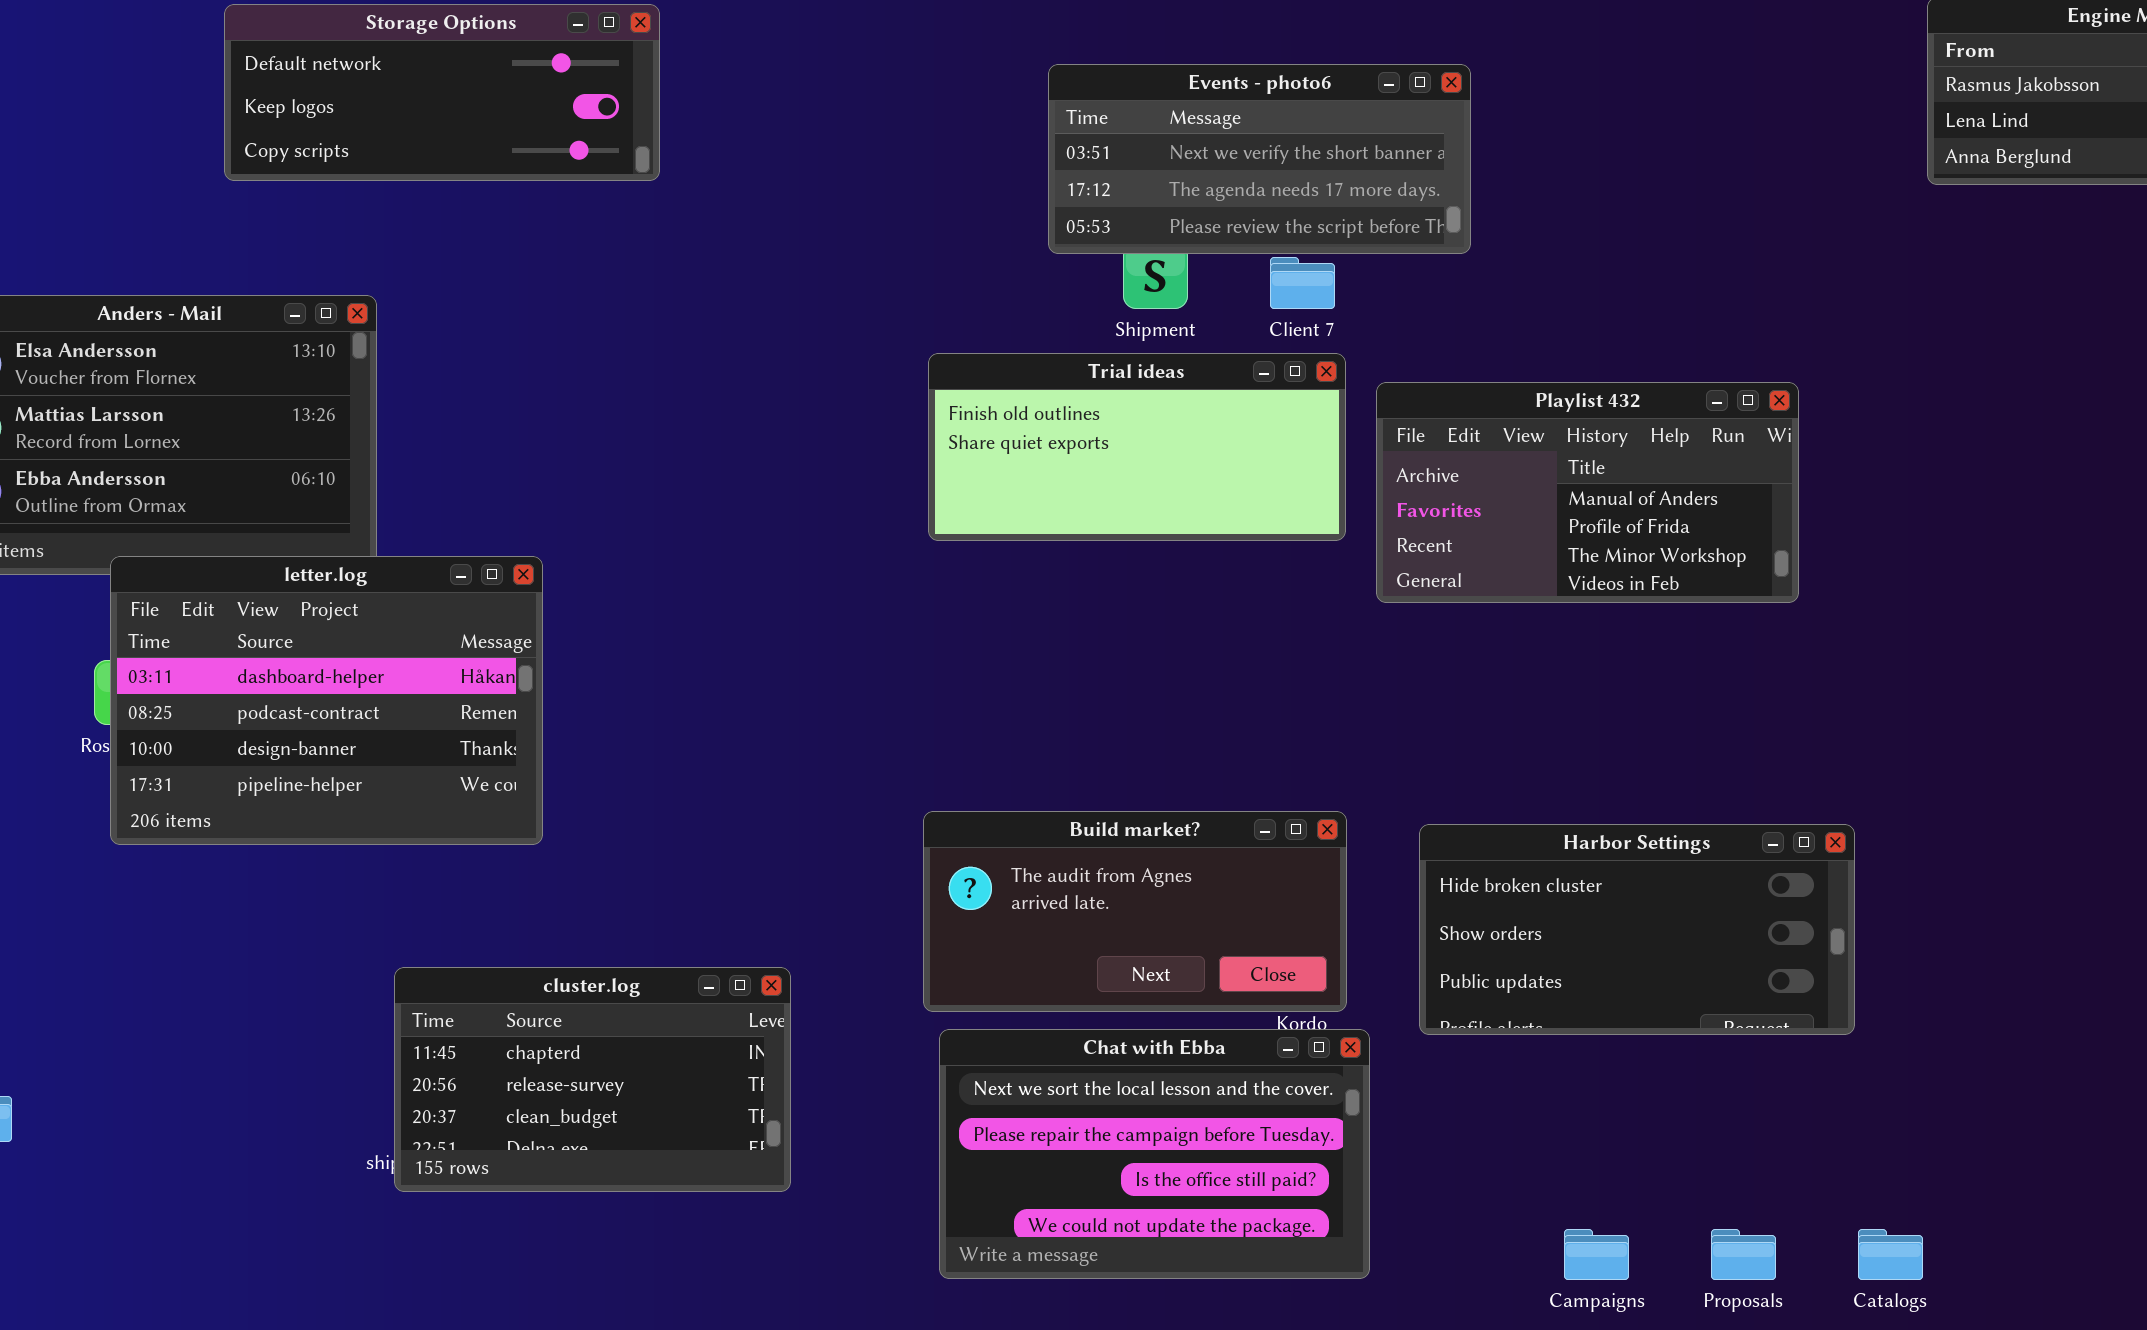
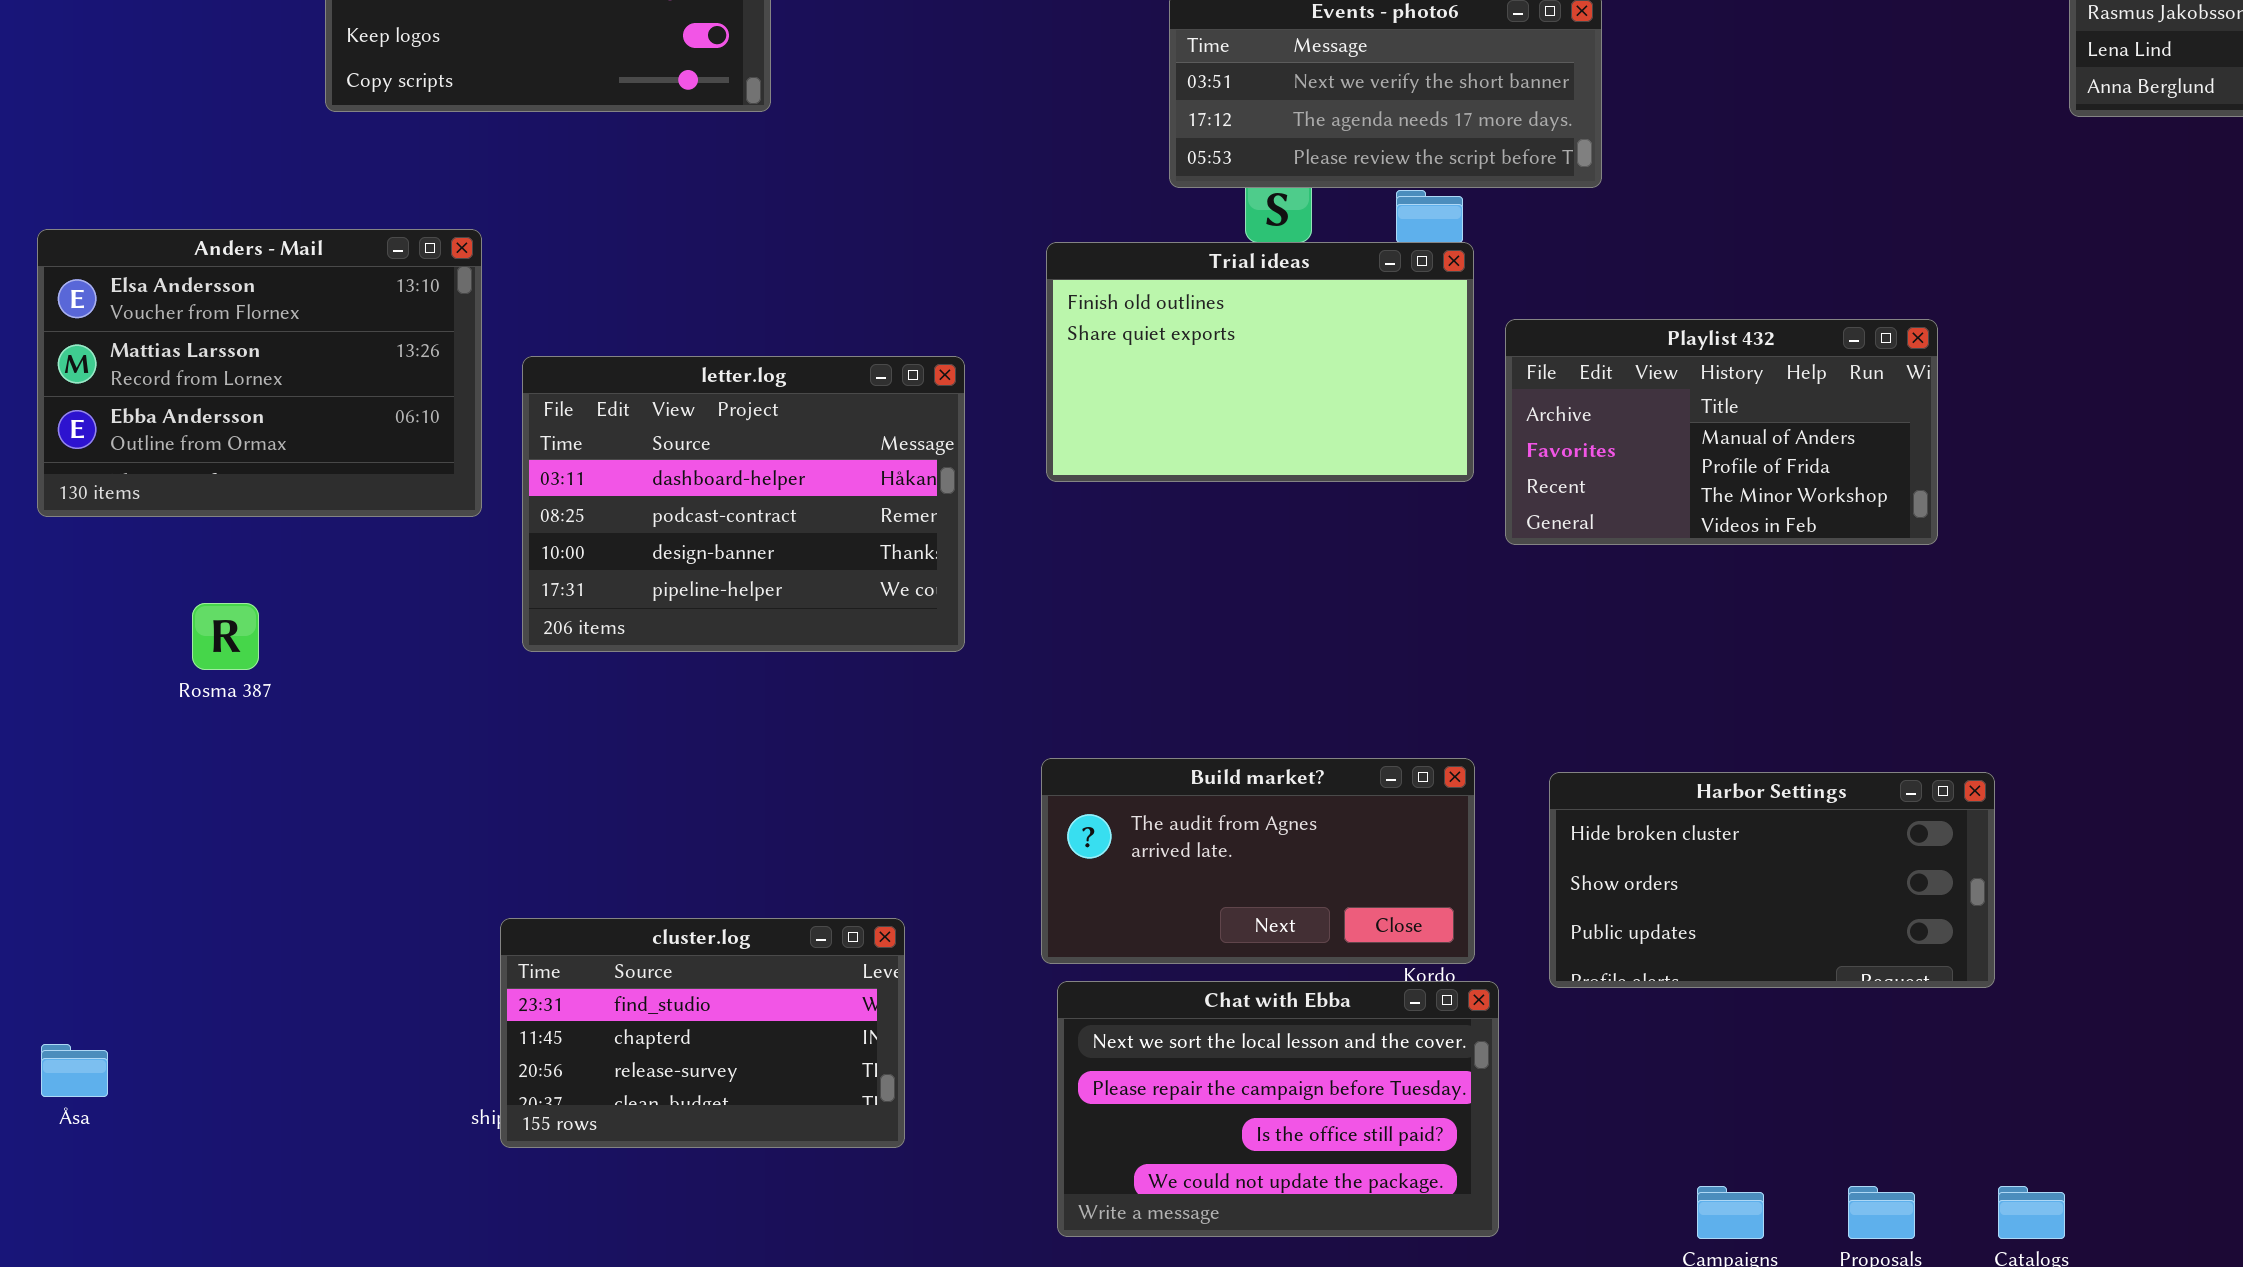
Trial ideas: [928,353,1346,541] -> [1046,242,1474,482], resized
letter.log: [110,556,543,845] -> [522,356,965,652], moved
cluster.log: [394,967,791,1192] -> [500,918,905,1148], scrolled up 1 row

